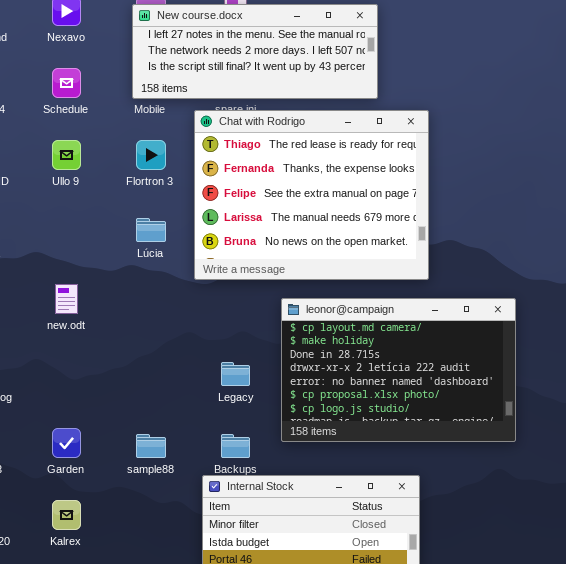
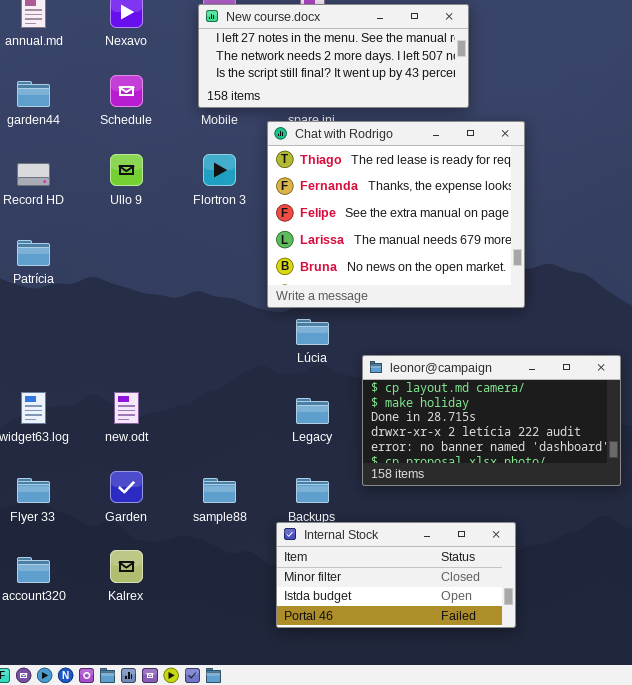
Lúcia: [136,218,166,242] -> [296,319,329,345], moved
new.odt: [55,284,78,314] -> [114,392,139,424], moved
leonor@campaign: [281,298,516,442] -> [362,355,621,486], resized

